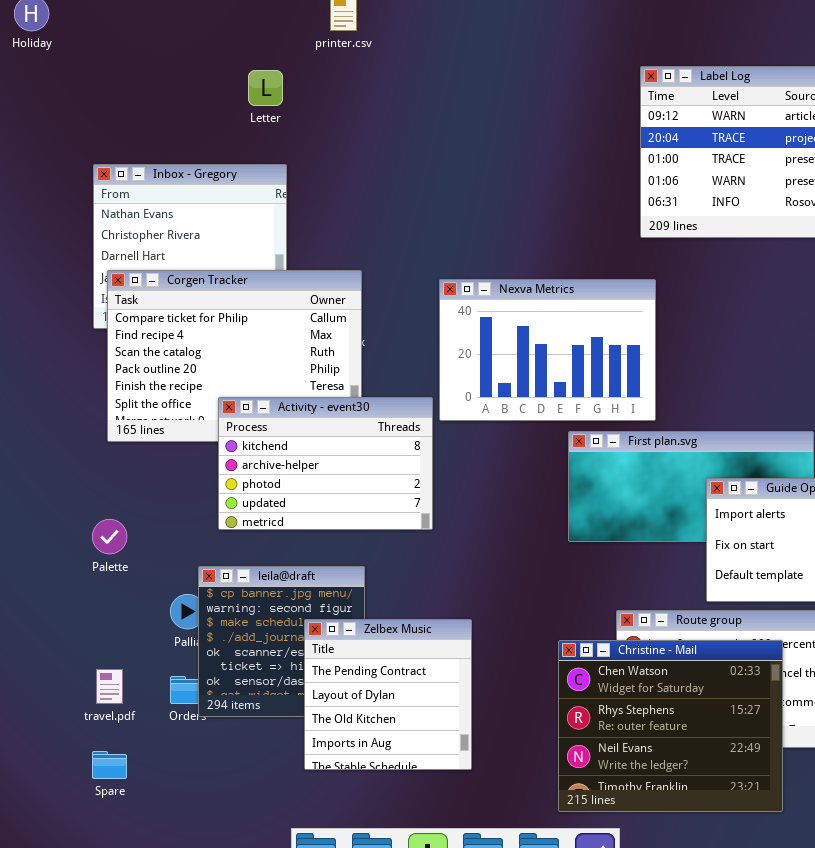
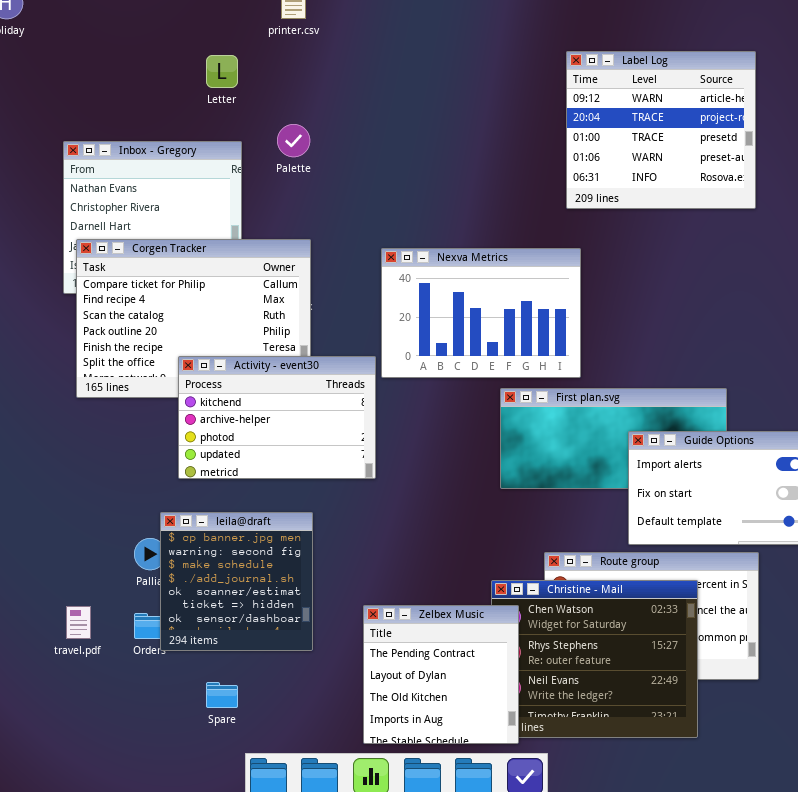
Palette: [92,519,127,554] -> [277,124,310,157], moved
Zelbex Music: [304,619,472,770] -> [363,605,519,744], moved
Spare: [92,751,127,779] -> [206,682,238,708], moved

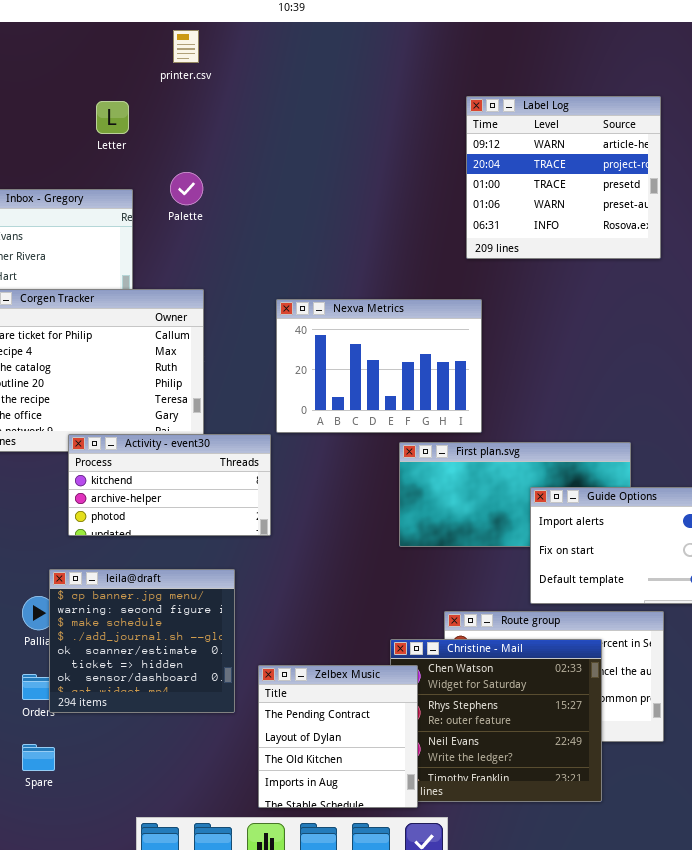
Activity - event30: [178,356,376,479] -> [68,434,271,536], resized
leila@draft: [160,512,313,651] -> [49,569,235,713], resized
Spare: [206,682,238,708] -> [22,744,55,771], moved

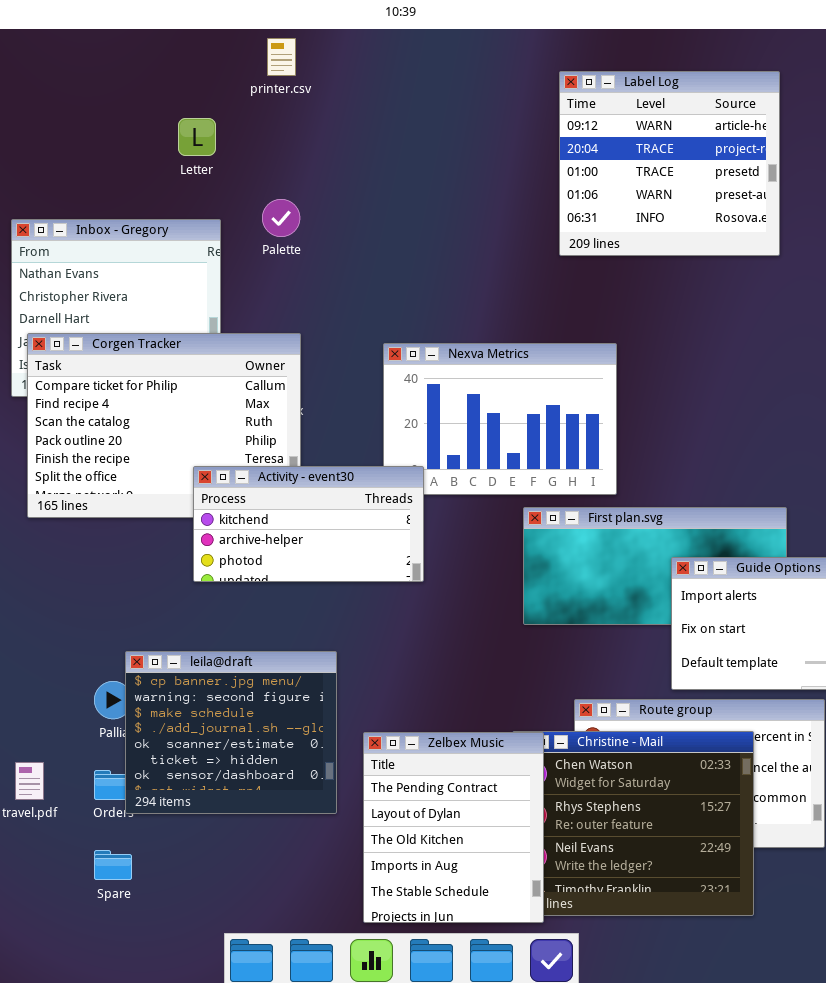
Label Log: [466,96,661,259] -> [559,71,780,256], moved
Activity - event30: [68,434,271,536] -> [193,466,424,582], moved
Zelbex Music: [258,665,418,808] -> [363,732,544,923], resized

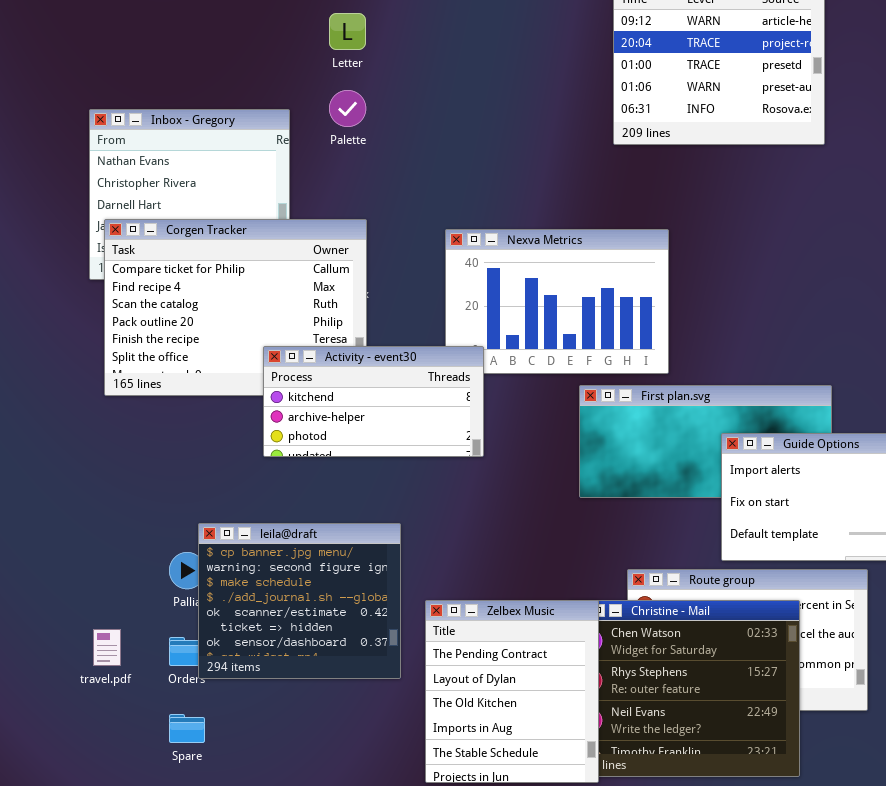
Letter: [178,118,216,156] -> [329,13,366,50], moved

